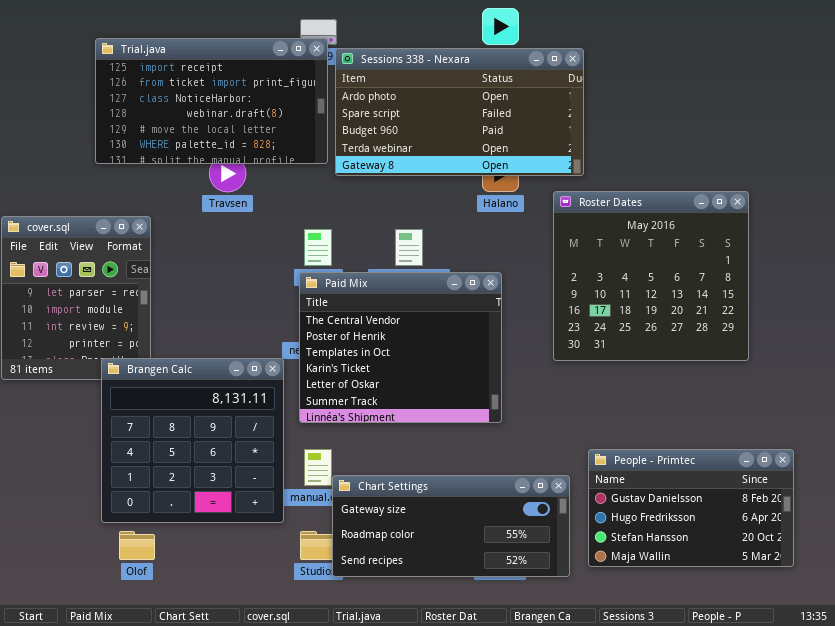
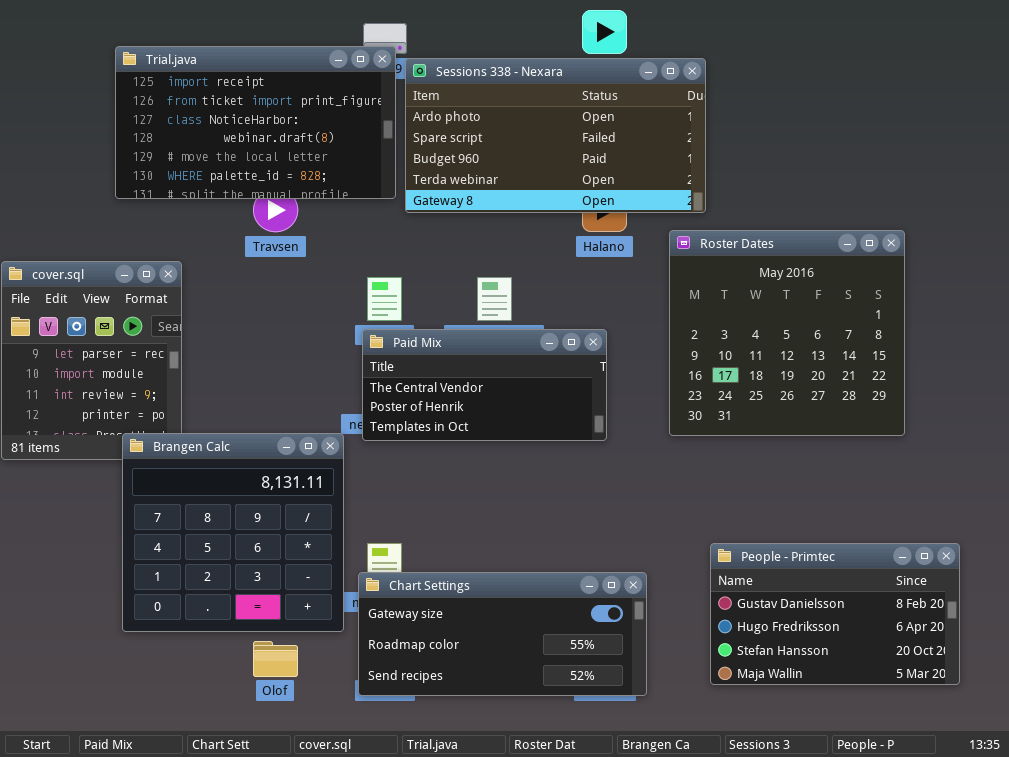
Paid Mix: [299,272,502,423] -> [362,329,607,441], resized
Chart Settings: [332,475,570,577] -> [358,572,647,696], moved
Olof: [119,531,155,560] -> [253,641,298,677], moved

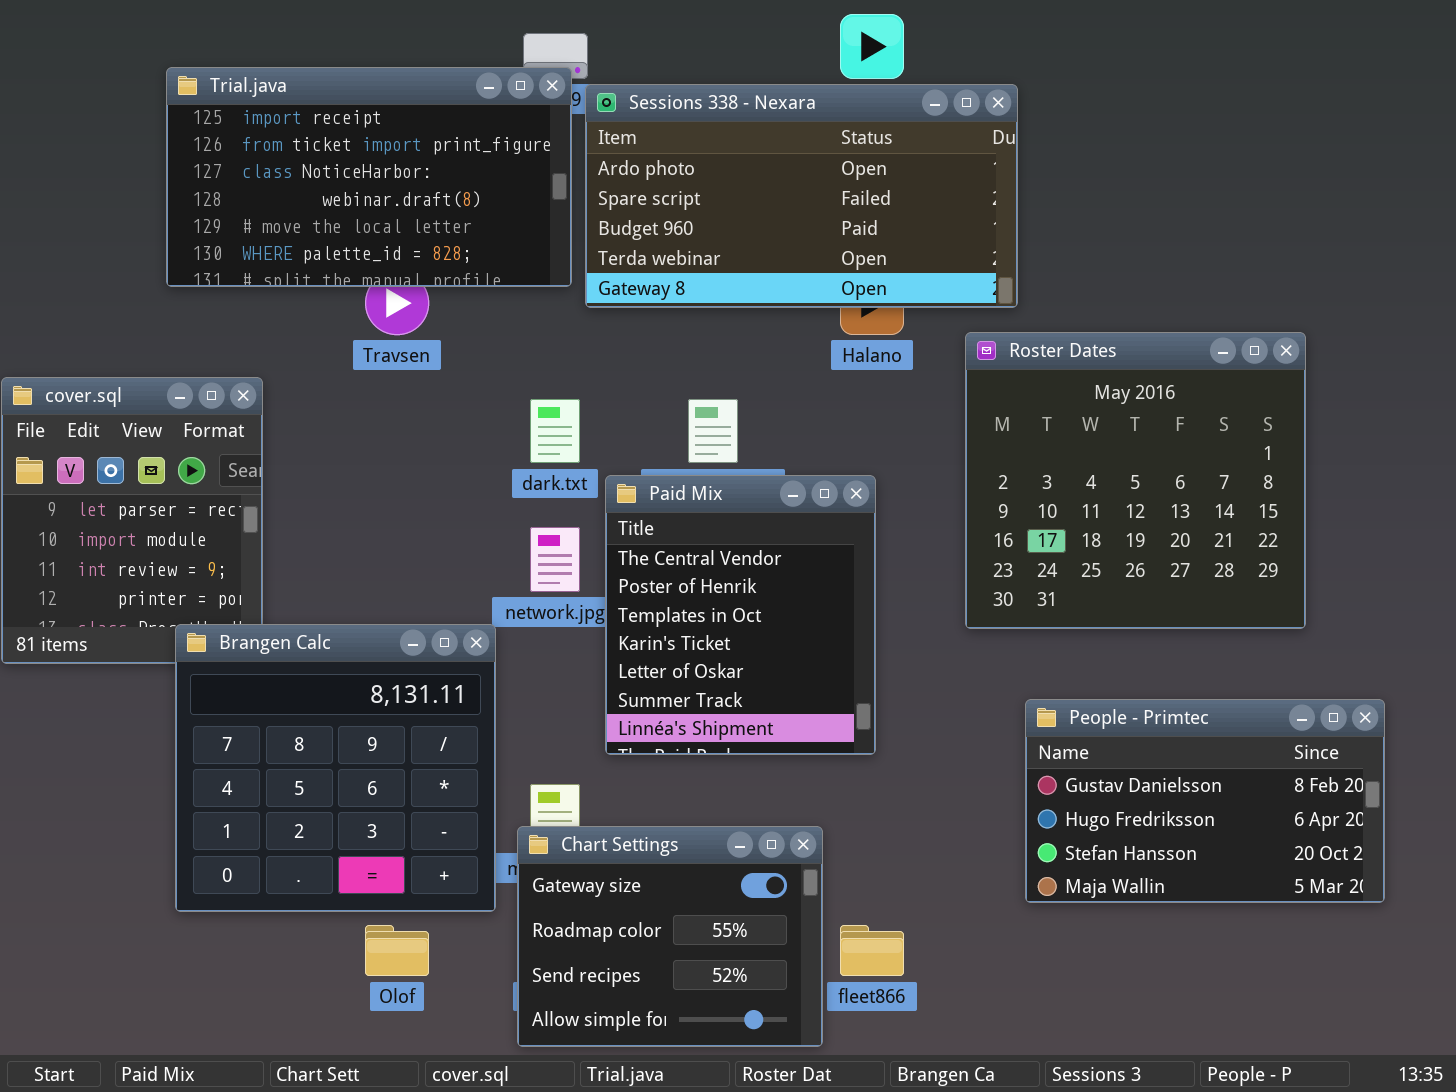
Paid Mix: [362,329,607,441] -> [605,475,876,755], resized
People - Primtec: [710,543,960,685] -> [1025,699,1385,903], moved
Chart Settings: [358,572,647,696] -> [517,826,823,1047], resized

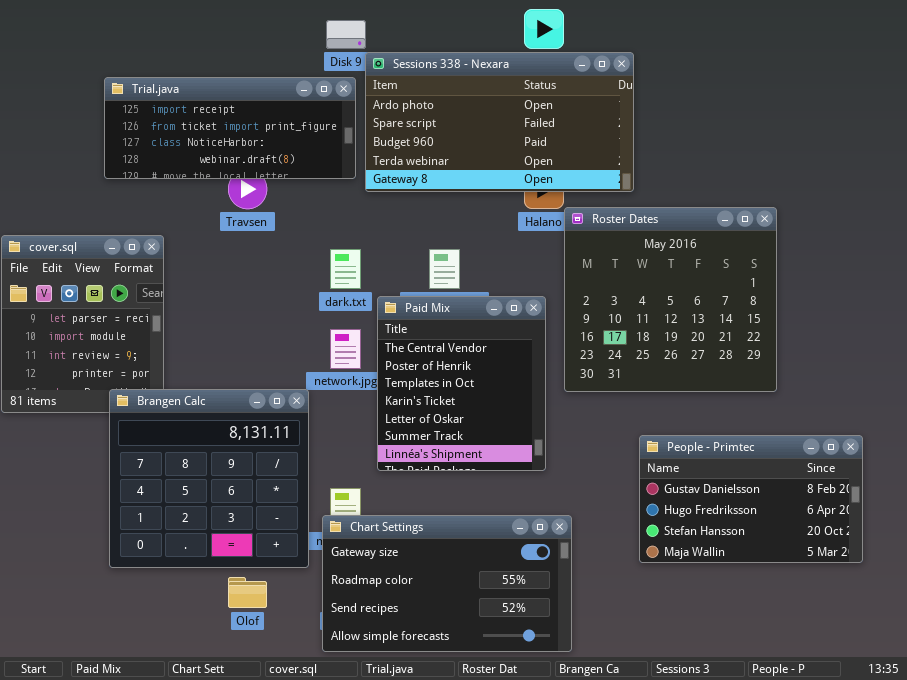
Trial.java: [166,67,572,287] -> [104,77,356,179], resized
Roster Dates: [965,332,1306,629] -> [564,207,777,392], moved
Chart Settings: [517,826,823,1047] -> [322,515,572,652], resized

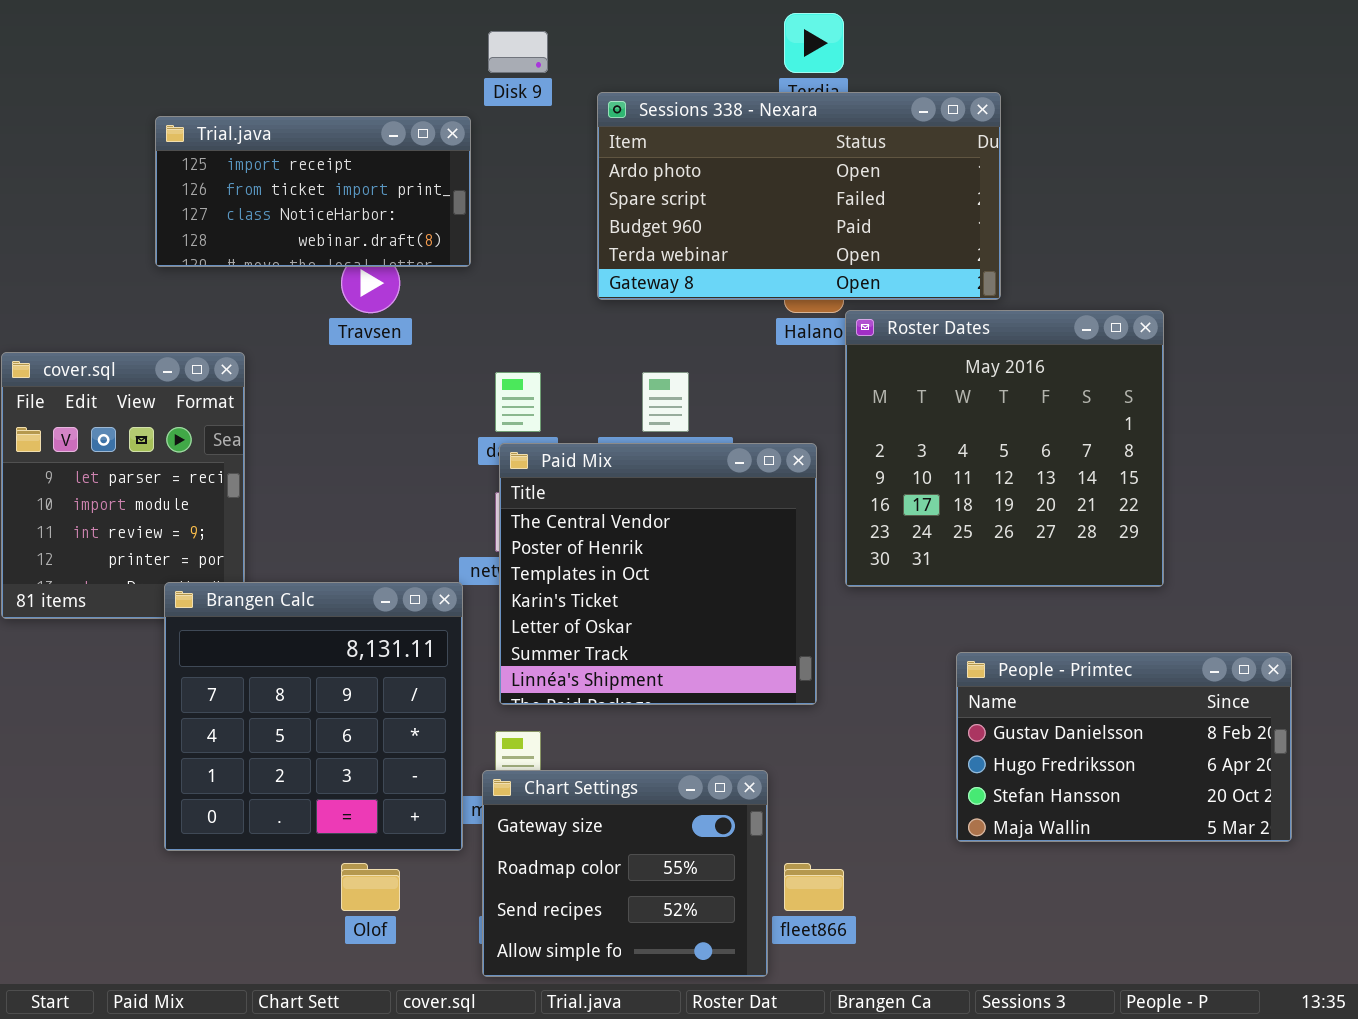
Sessions 338 - Nexara: [365,52,634,192] -> [597,92,1001,300], moved
Trial.java: [104,77,356,179] -> [155,116,471,267], resized
Paid Mix: [377,296,546,471] -> [499,443,817,705], resized
Chart Settings: [322,515,572,652] -> [482,770,768,977], resized

